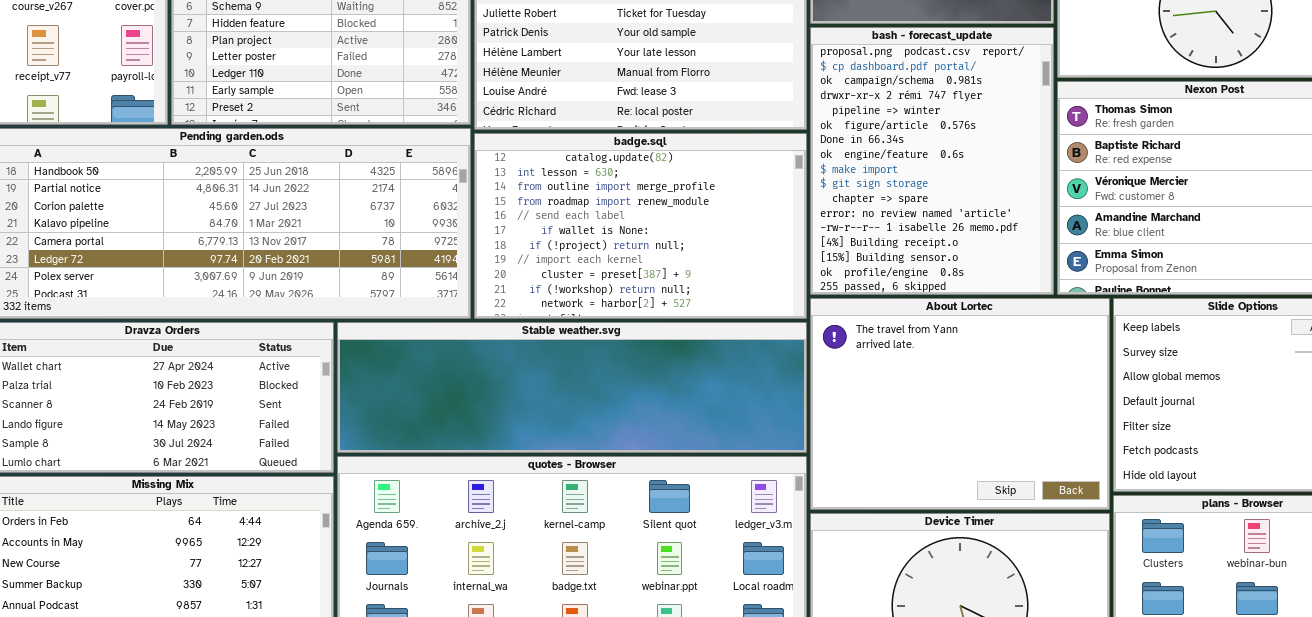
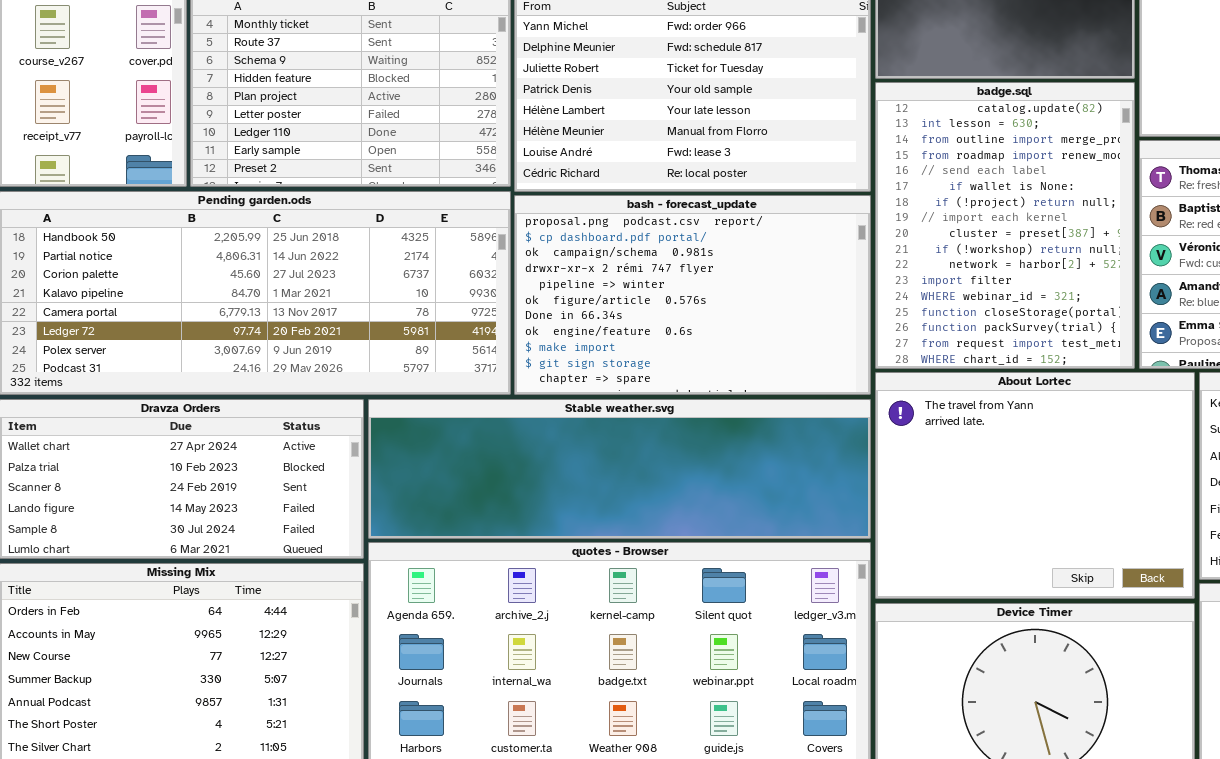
bash - forecast_update: [810,27,1054,295] -> [514,195,871,395], moved, resized
badge.sql: [474,133,807,319] -> [875,82,1135,369], moved, resized

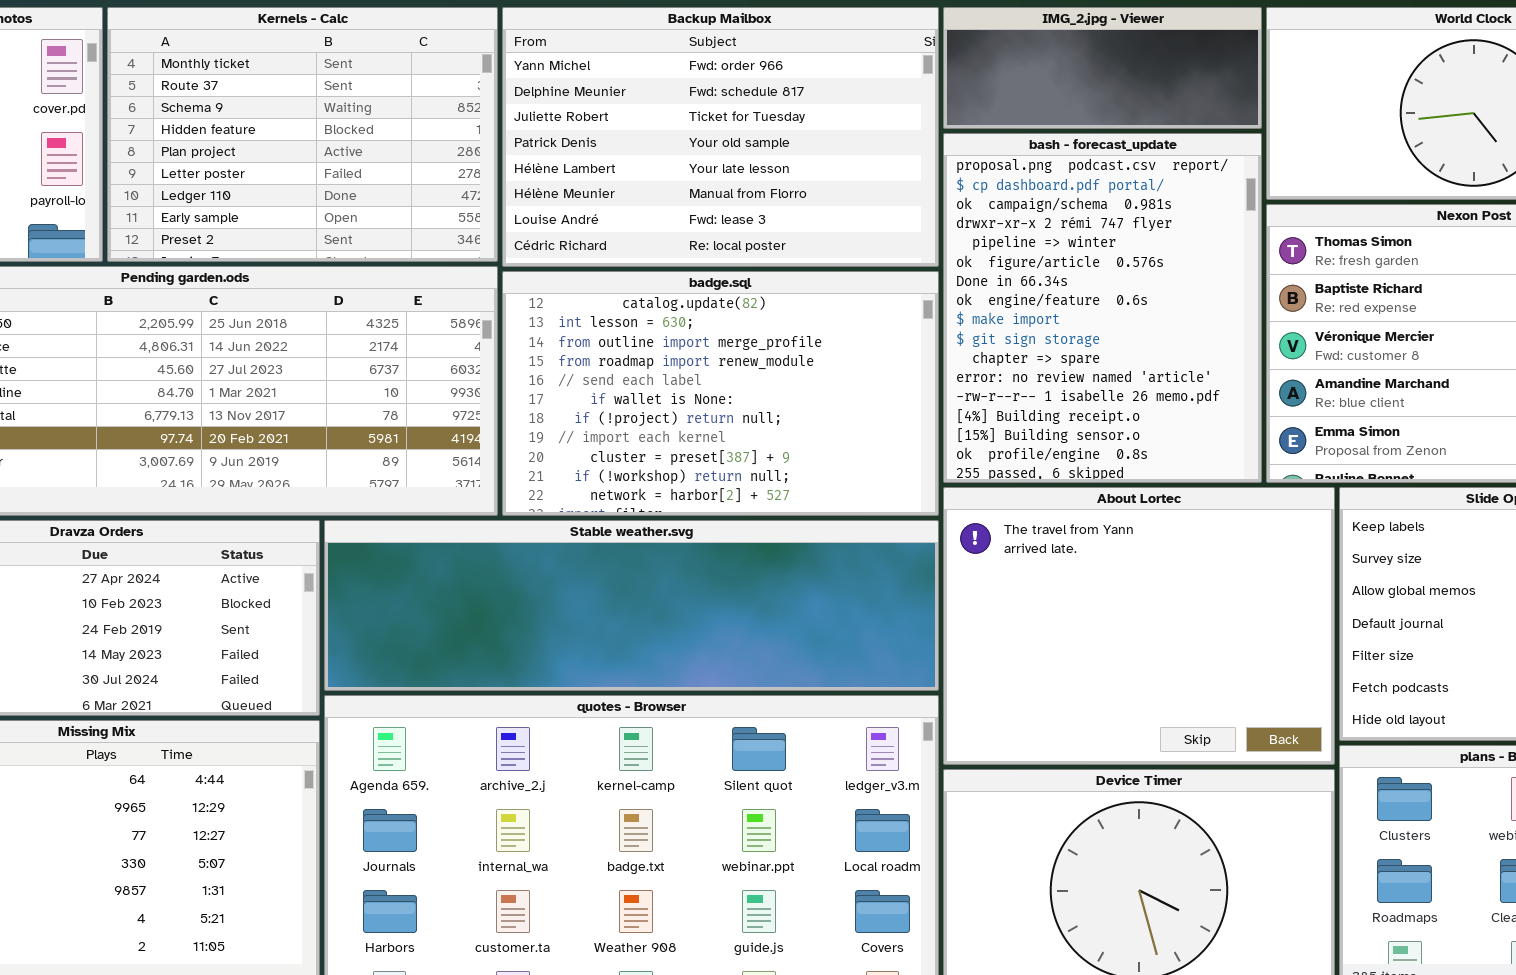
badge.sql: [875,82,1135,369] -> [502,271,939,516], moved, resized
bash - forecast_update: [514,195,871,395] -> [943,133,1262,483], moved, resized

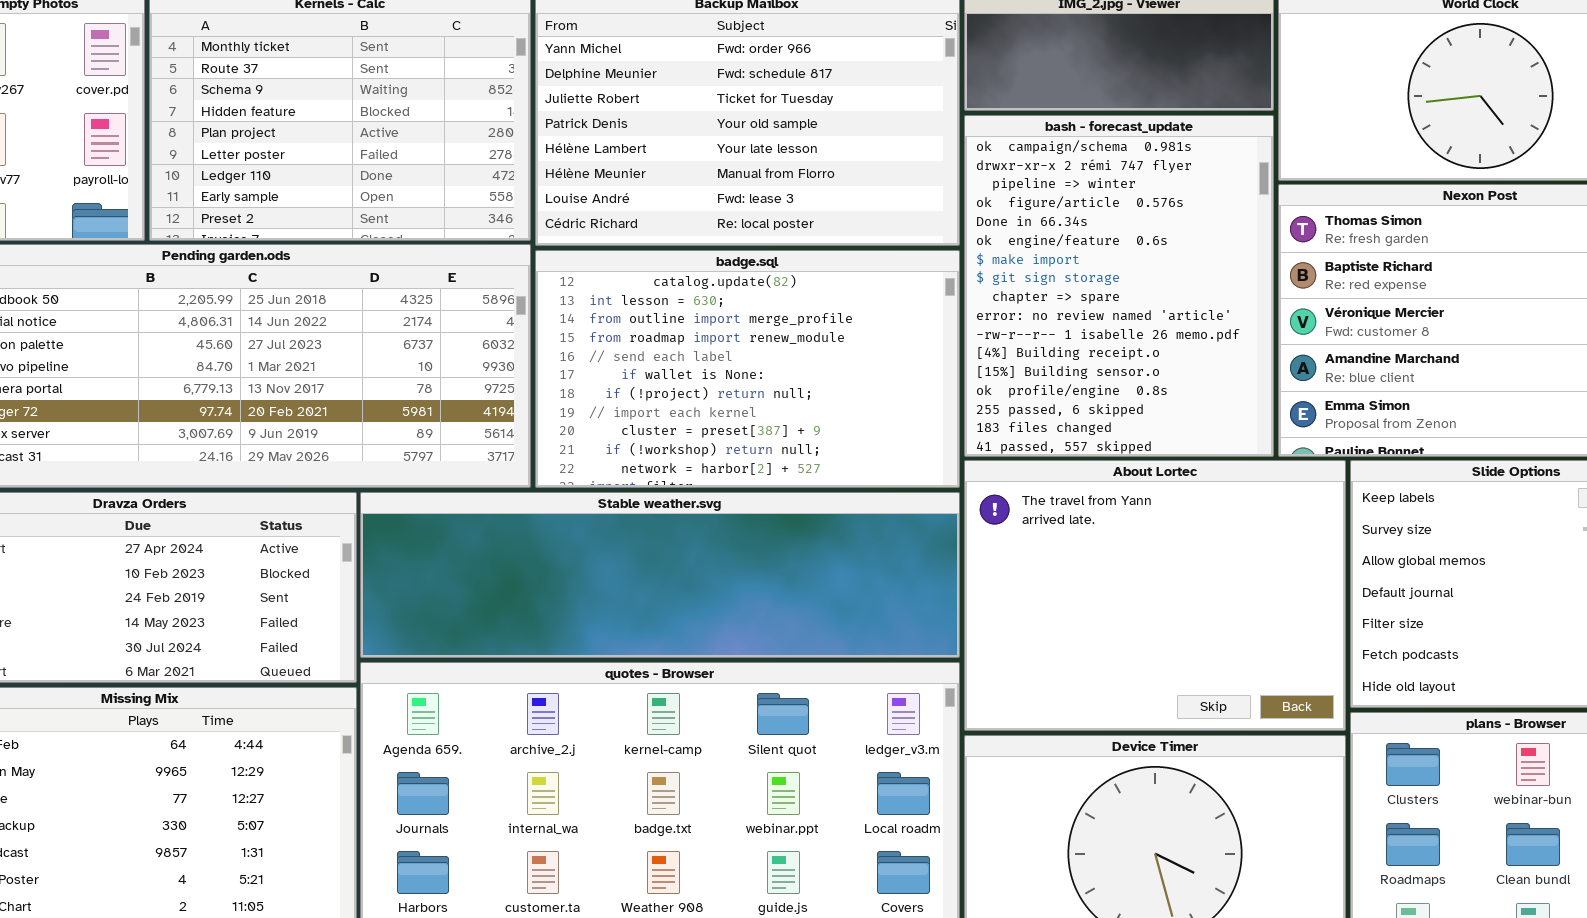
bash - forecast_update: [943,133,1262,483] -> [964,115,1274,457], scrolled down 2 rows

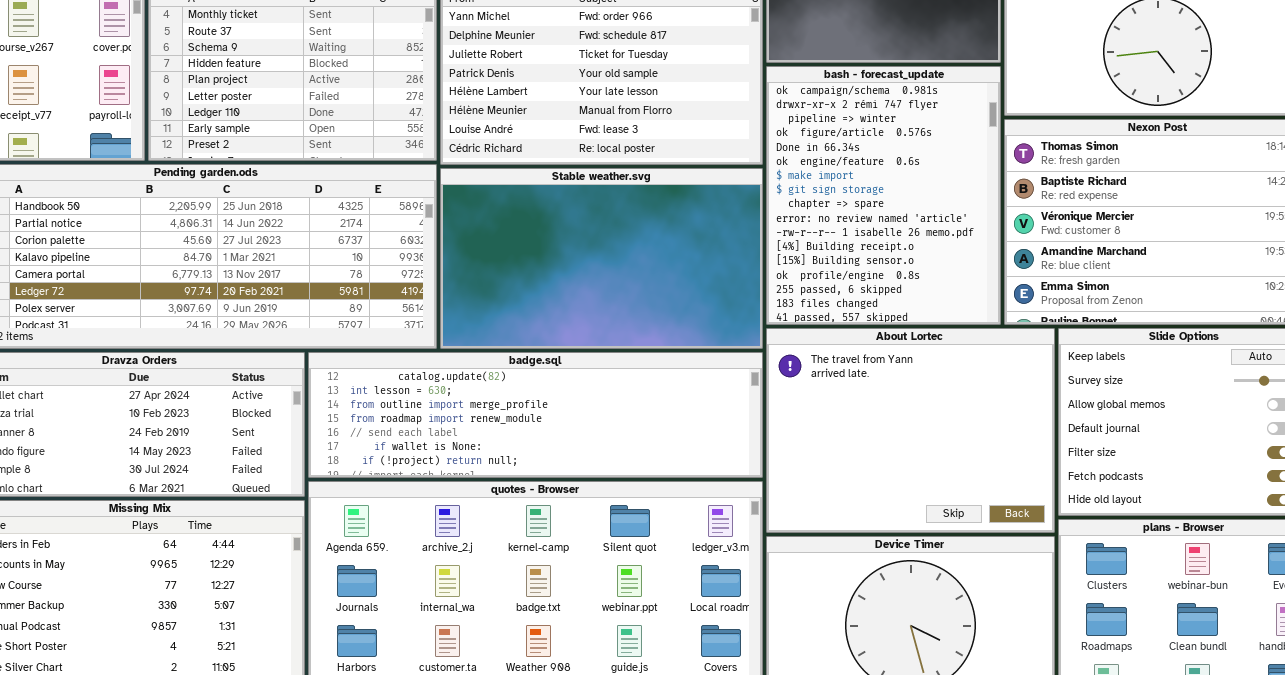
badge.sql: [535,250,960,488] -> [308,352,763,478], moved, resized
Stable weather.svg: [360,492,960,658] -> [440,168,763,349], moved, resized

